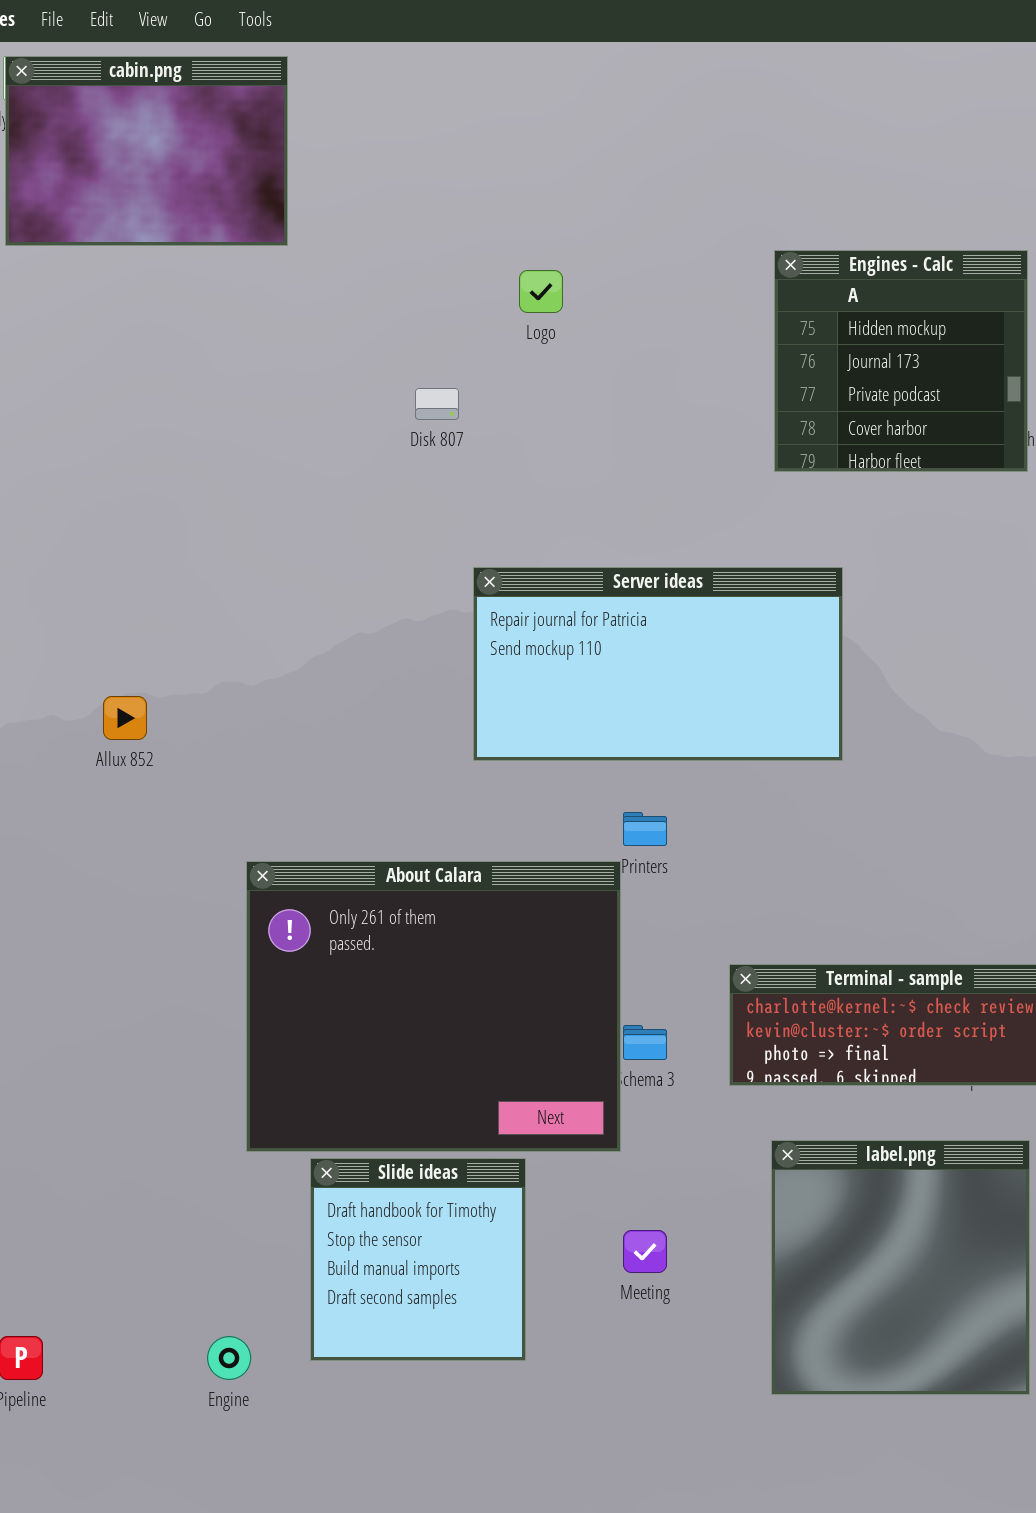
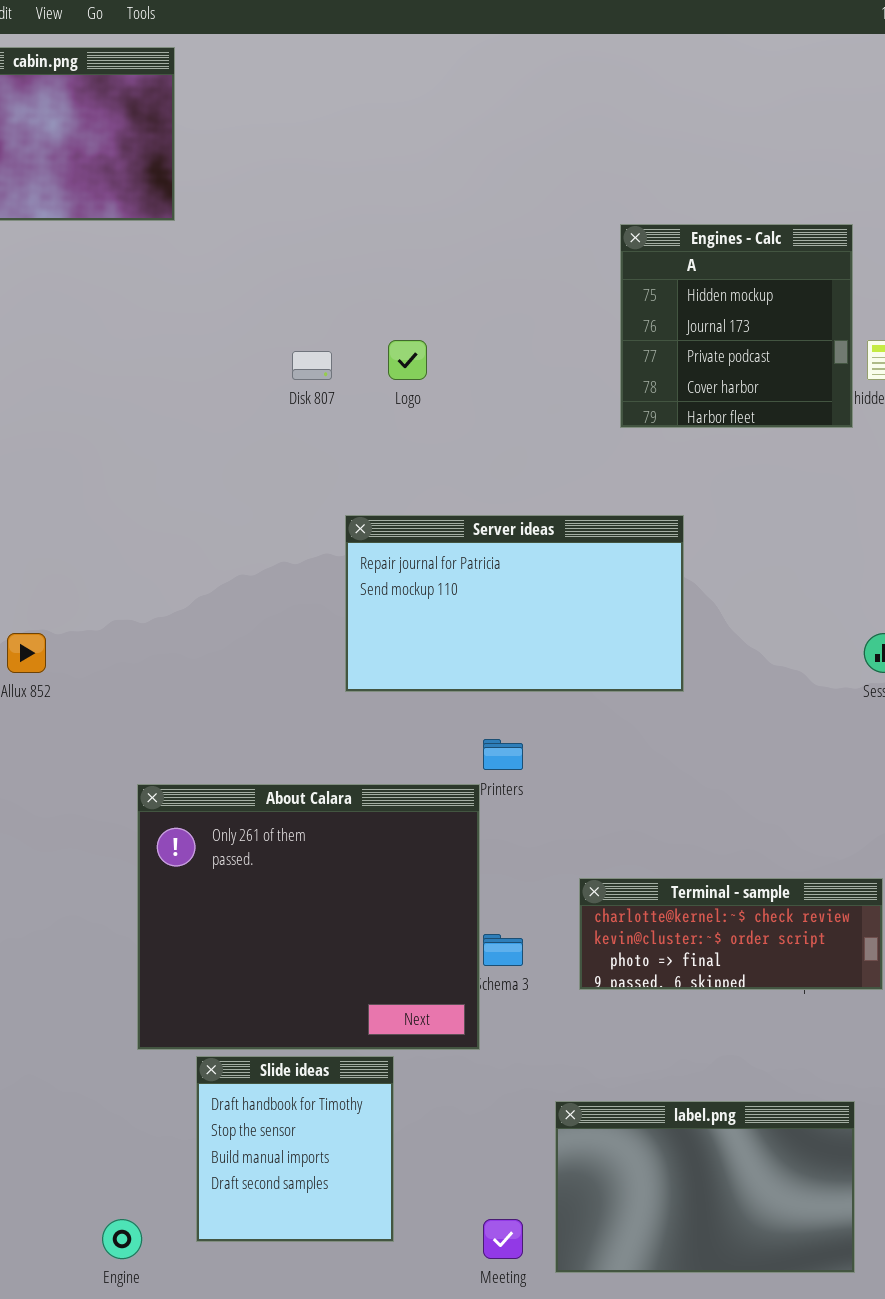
Logo: [519,270,563,313] -> [388,340,427,380], moved
label.png: [771,1140,1030,1395] -> [555,1101,855,1273], resized
Meeting: [623,1230,667,1273] -> [483,1219,523,1259], moved

